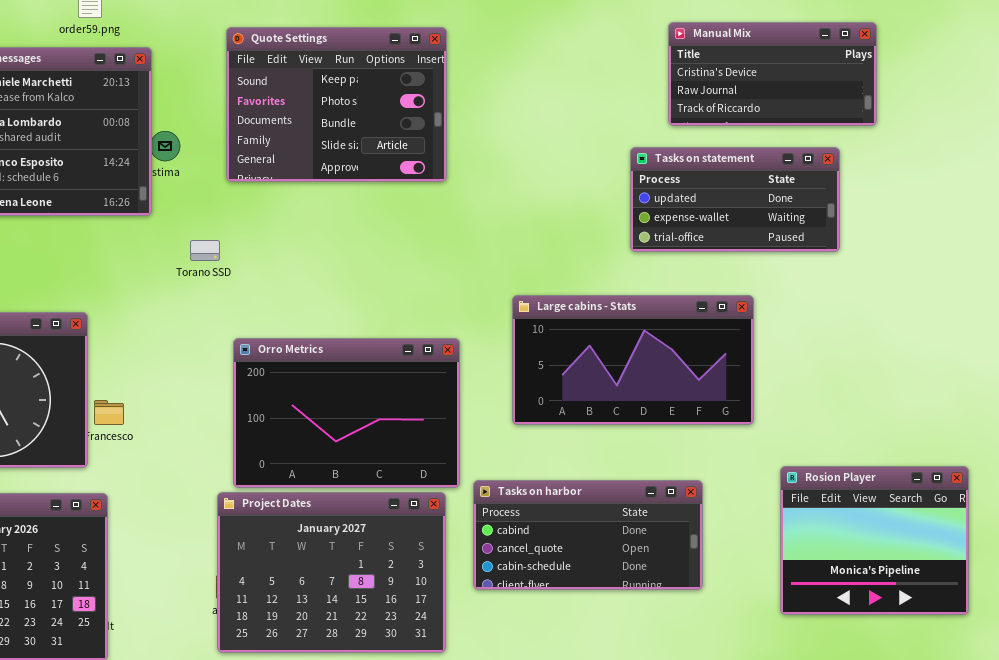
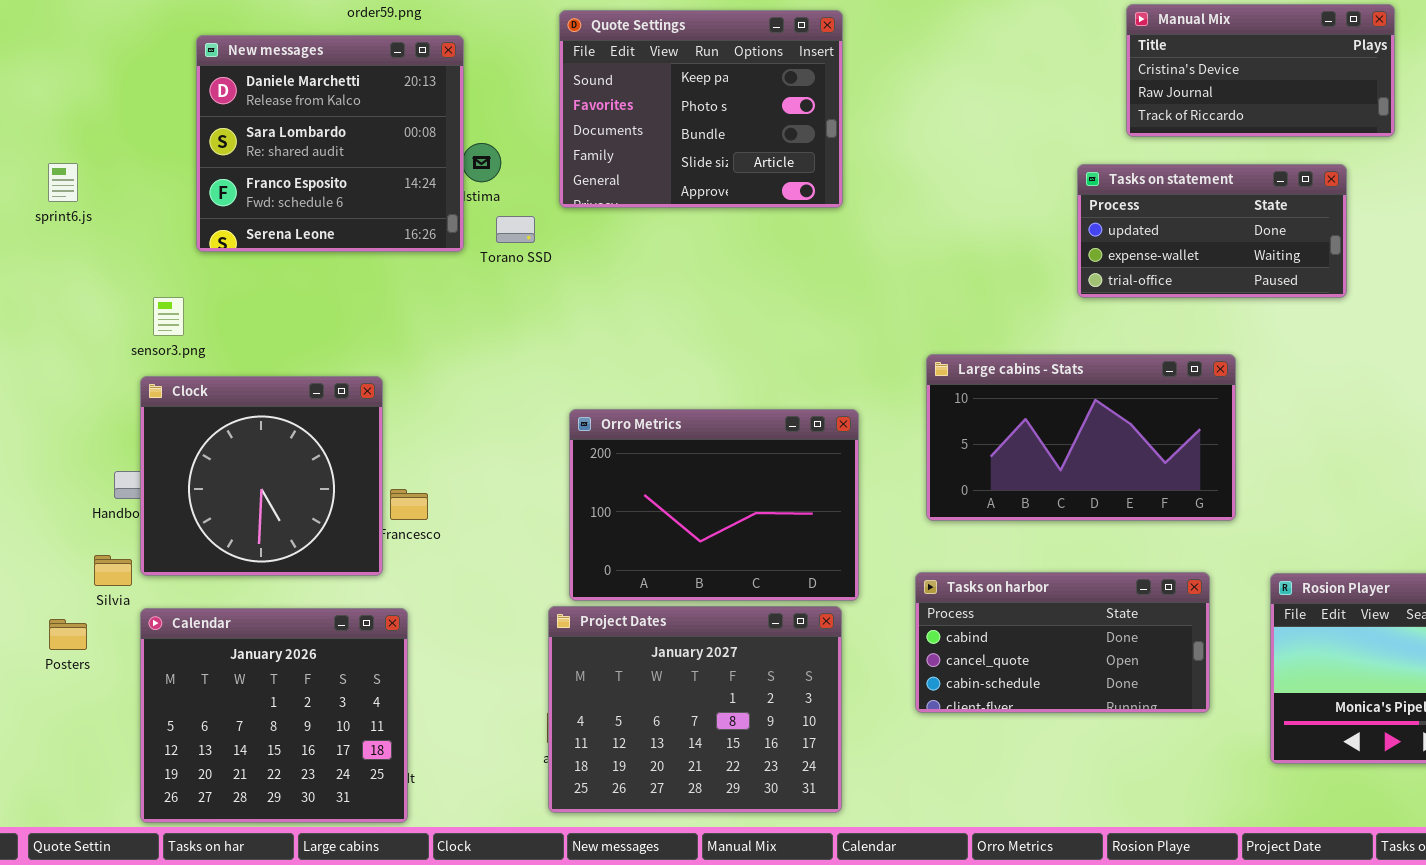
Torano SSD: [190,240,220,261] -> [496,216,535,243], moved
Tasks on harbor: [473,480,703,590] -> [915,572,1210,713], moved

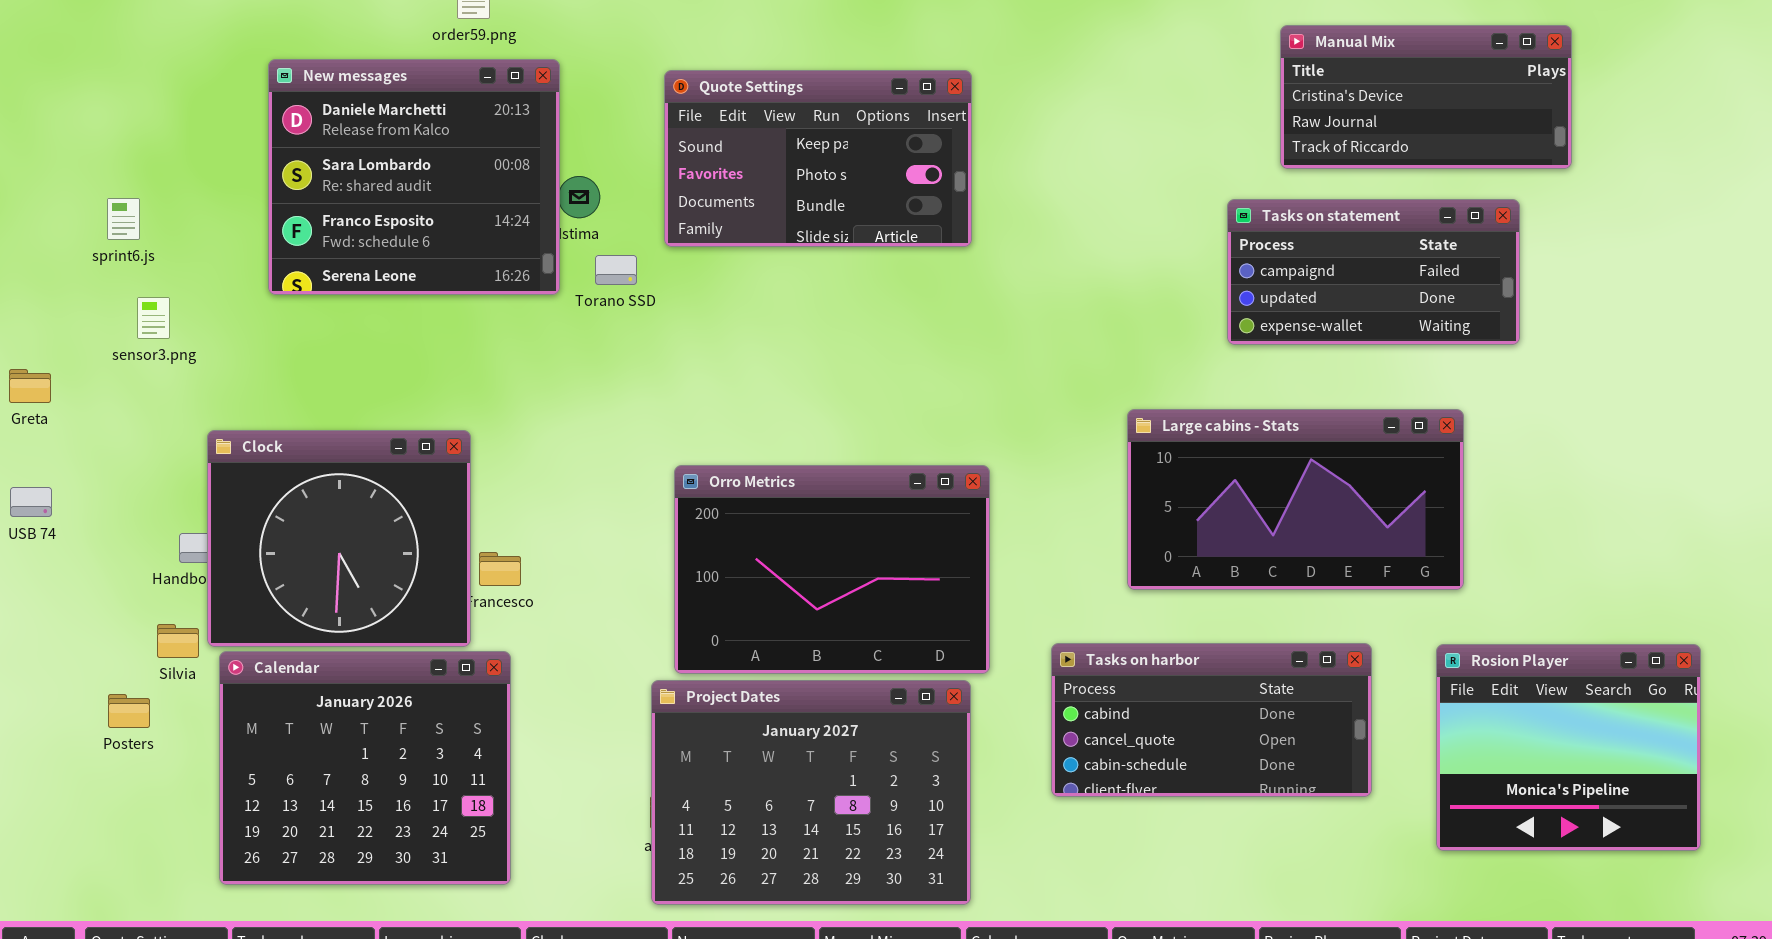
Quote Settings: [559,10,843,208] -> [664,70,972,247], resized
Tasks on statement: [1077,164,1347,298] -> [1227,199,1520,345], scrolled up 1 row
sensor3.png: [153,297,184,336] -> [137,297,170,339], moved
Large cabins - Stats: [926,354,1236,521] -> [1127,409,1464,590], moved
Calendar: [140,608,408,823] -> [219,651,511,885], moved

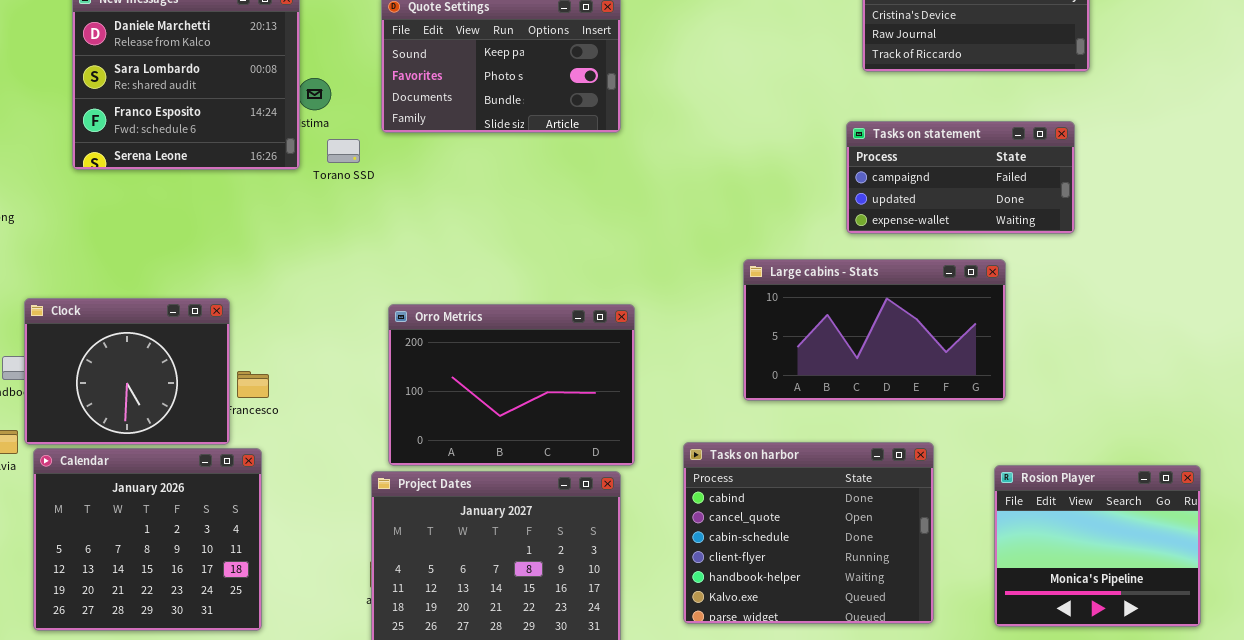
Tasks on statement: [1227,199,1520,345] -> [846,121,1075,234], moved
Clock: [207,430,471,647] -> [24,298,230,445], resized
Tasks on harbor: [1051,643,1372,797] -> [683,442,934,624], resized
Rosion Player: [1436,644,1701,851] -> [994,465,1201,627], moved

